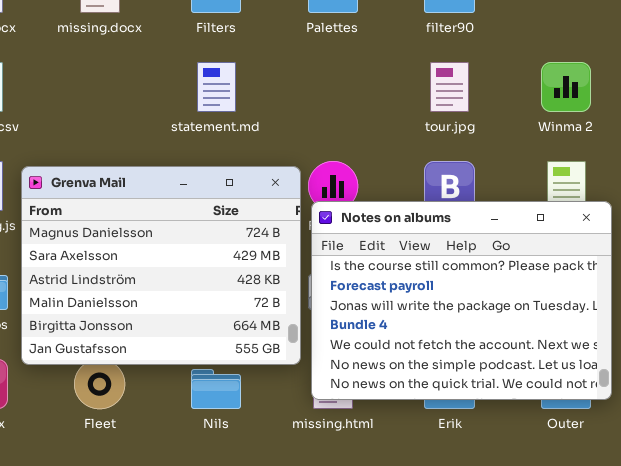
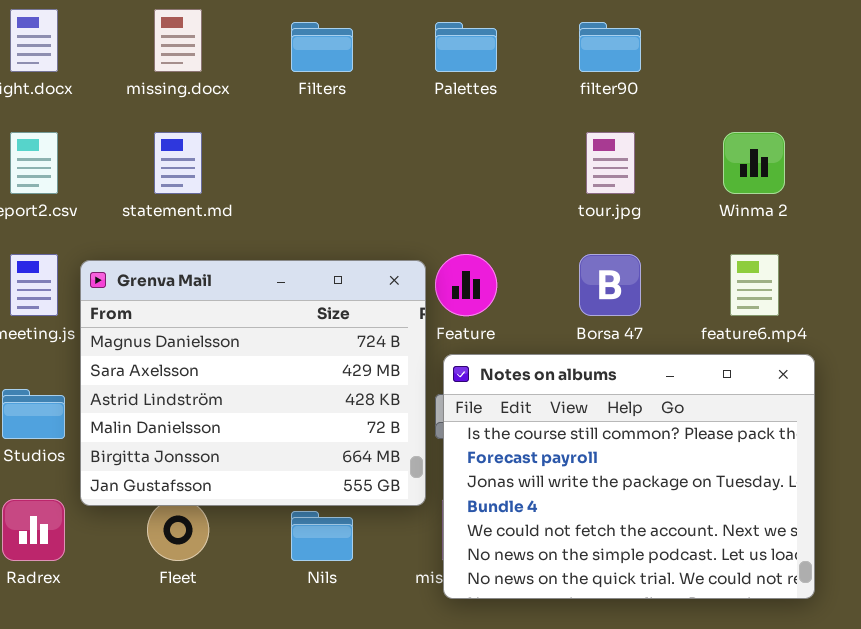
statement.md: [197,62,236,112] -> [154,132,202,194], moved
Notes on albums: [311,201,612,400] -> [443,354,815,599], moved

